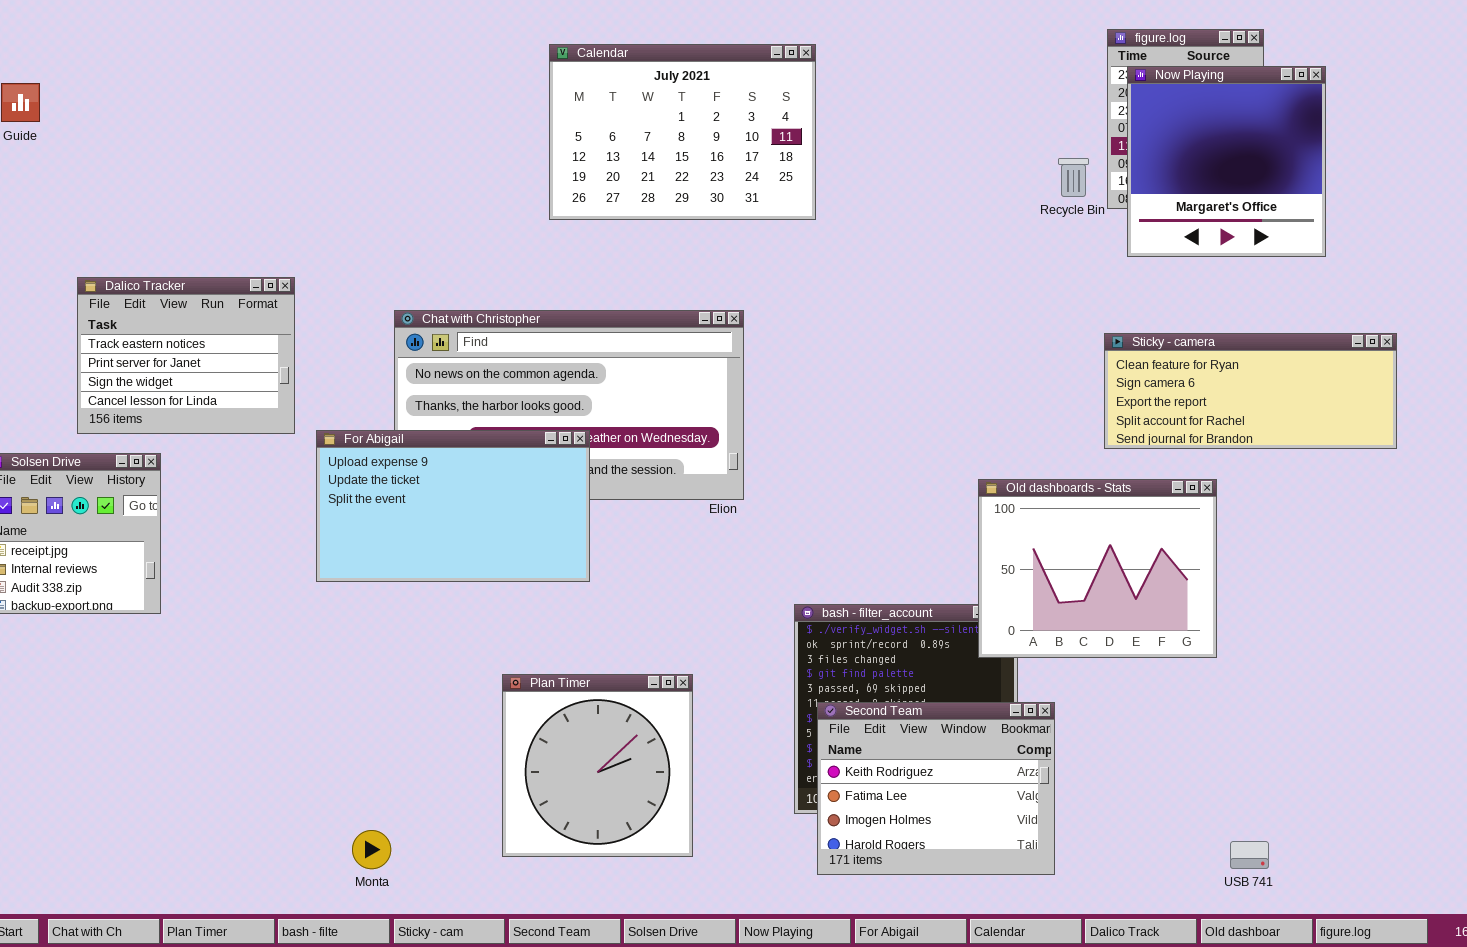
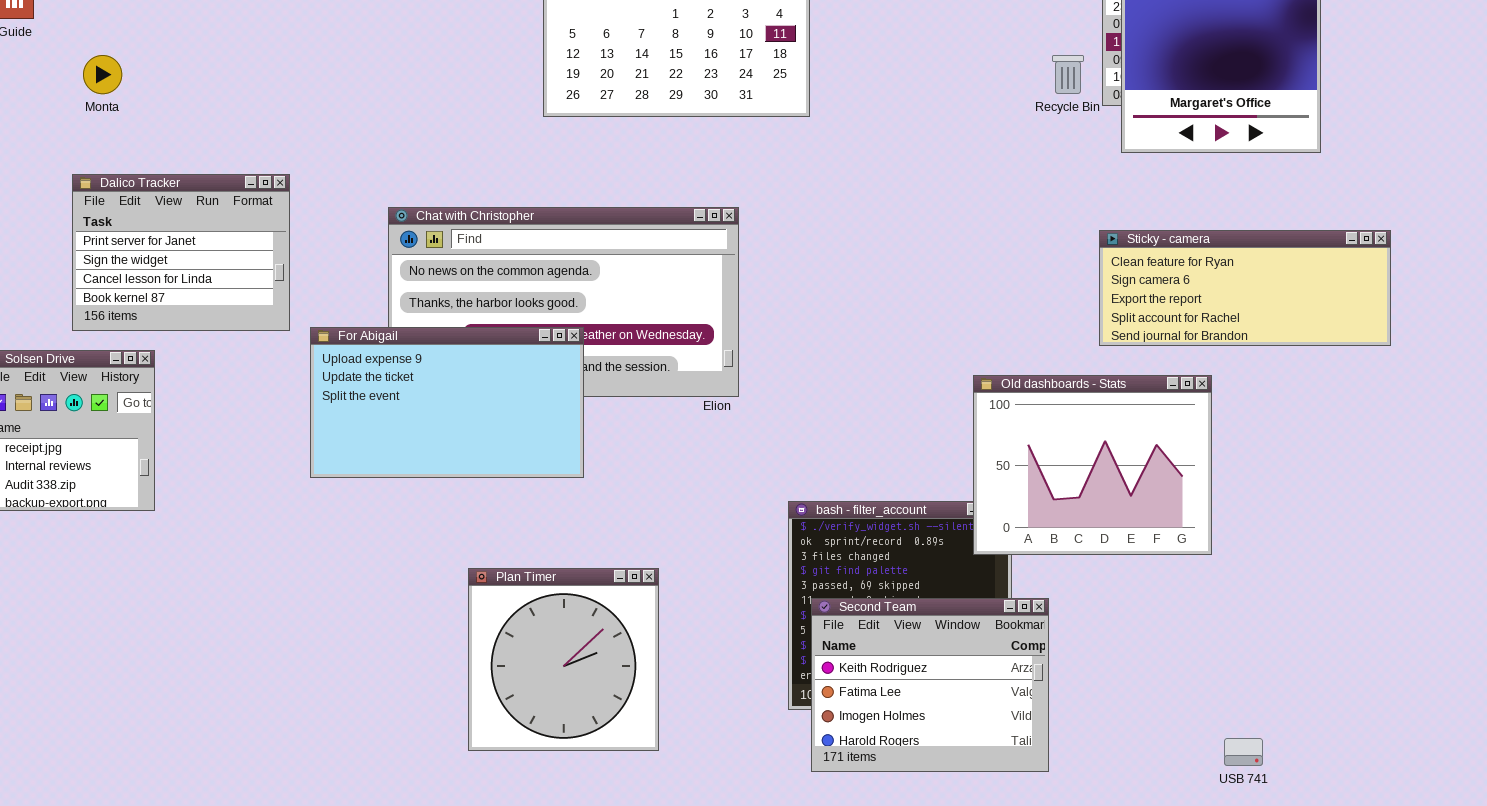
Dalico Tracker: [77,277,295,434] -> [72,174,290,331], scrolled down 1 row
Plan Timer: [502,674,693,857] -> [468,568,659,751], moved
Monta: [352,830,391,869] -> [83,55,122,94], moved

